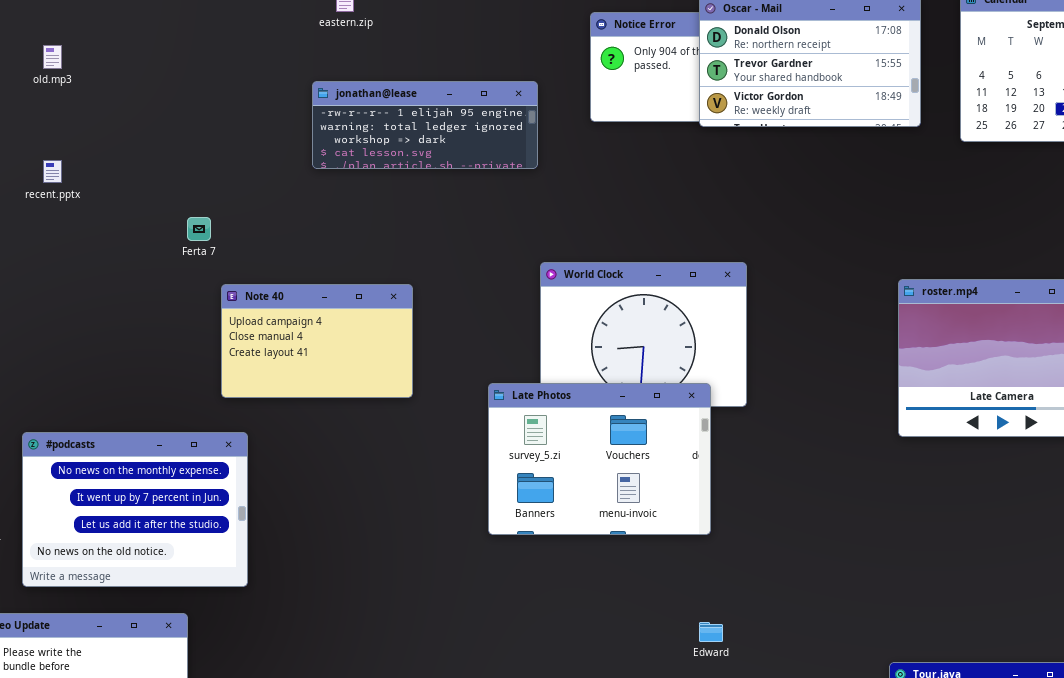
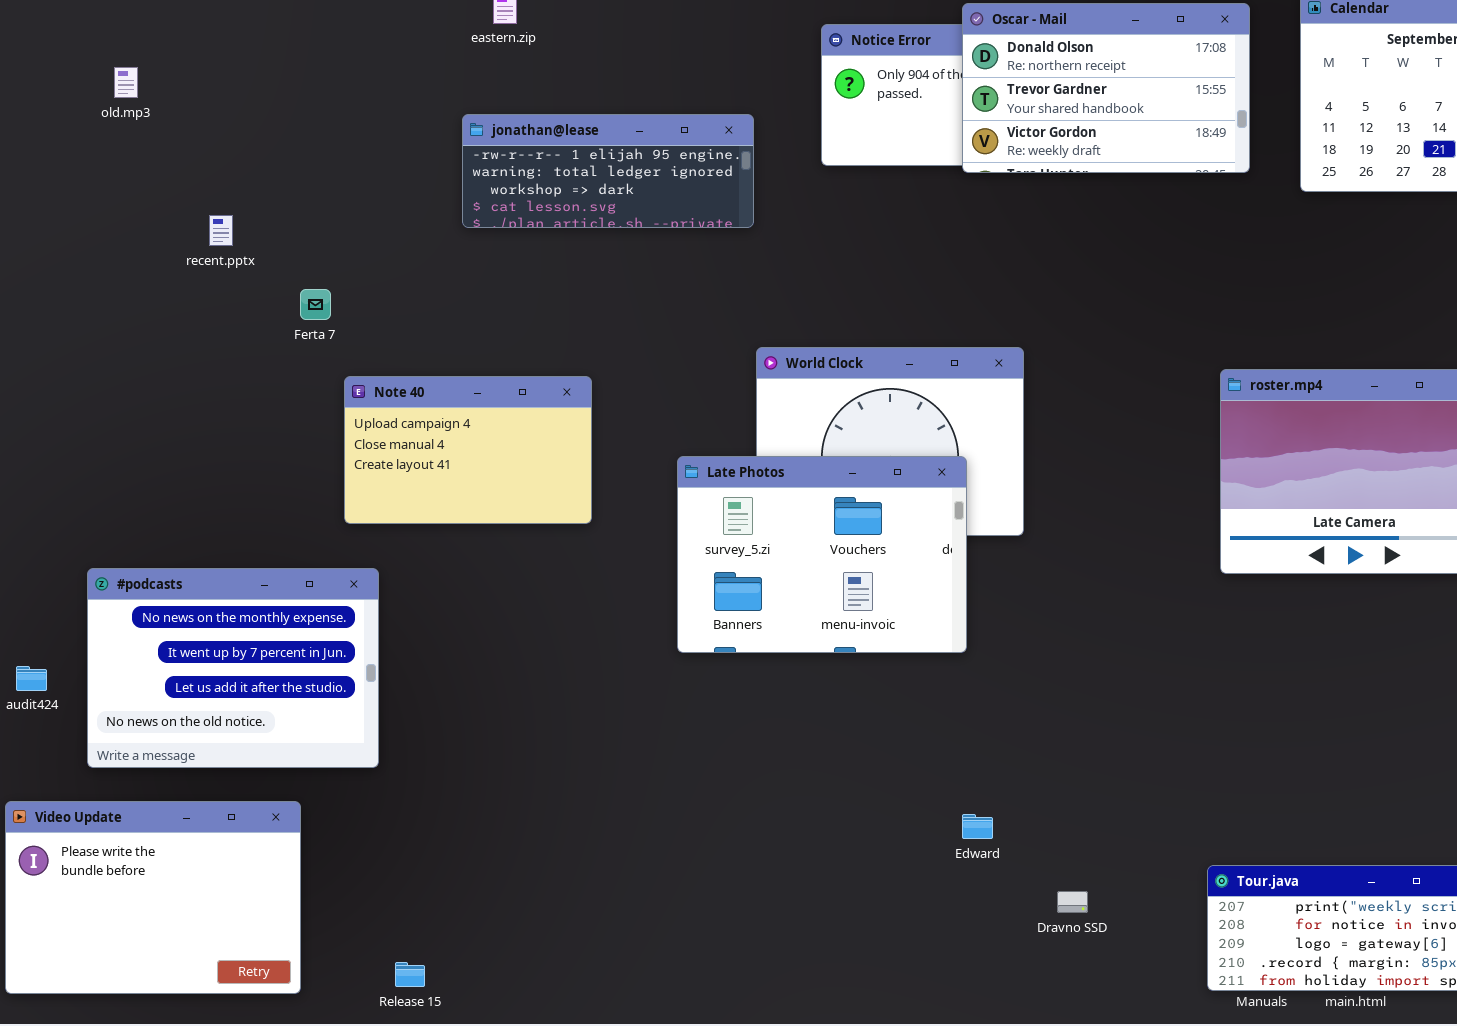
recent.pptx: [43,160,62,183] -> [209,215,233,246], moved
Late Photos: [488,383,711,535] -> [677,456,967,653], moved

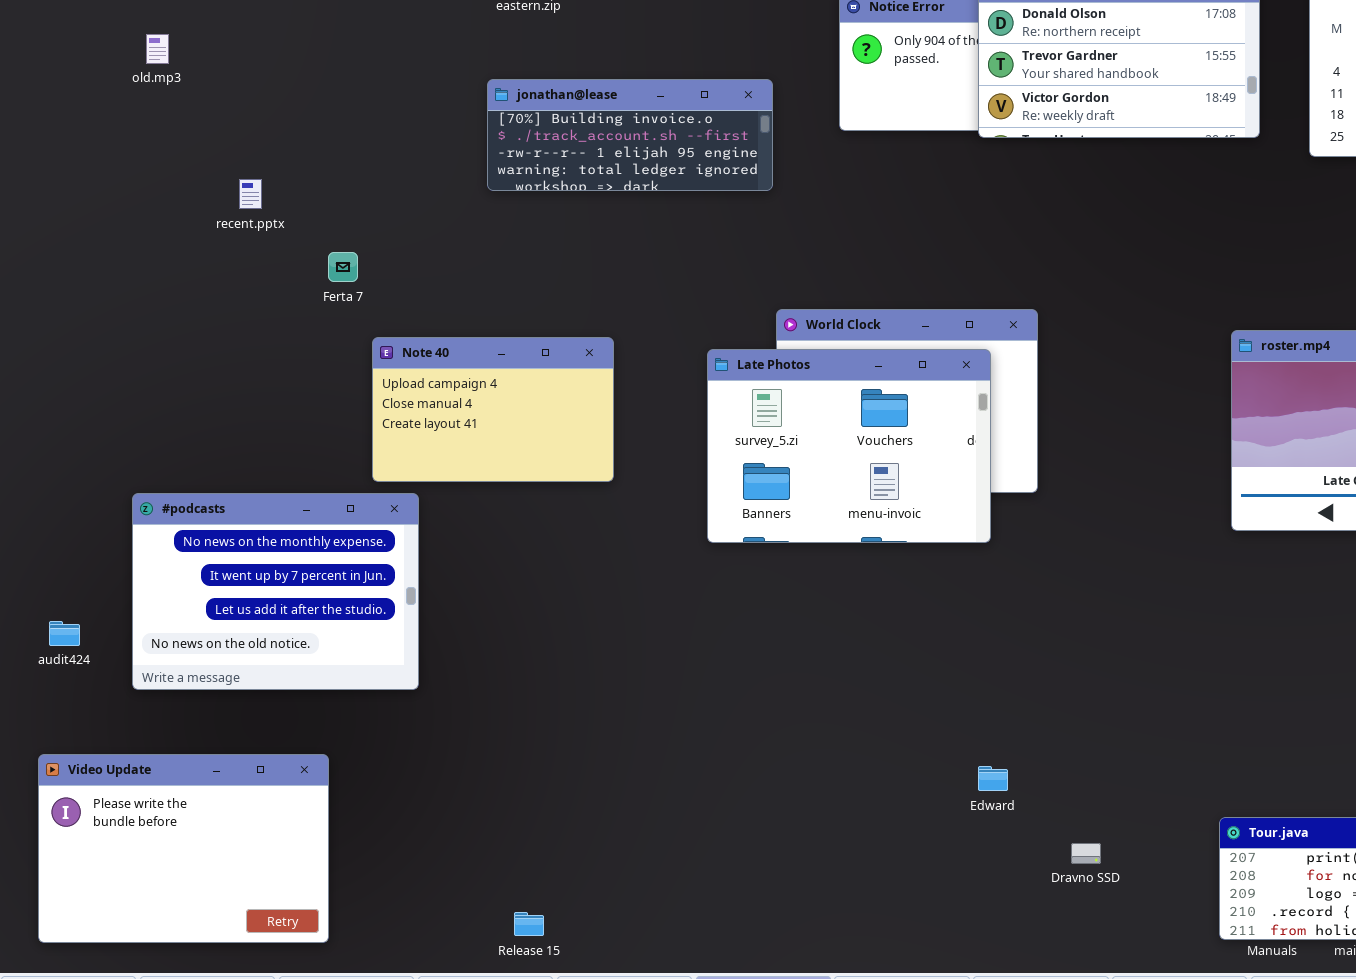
jonathan@lease: [462,114,754,228] -> [487,79,773,191], scrolled up 2 rows
Late Photos: [677,456,967,653] -> [707,349,991,543], moved
#podcasts: [87,568,379,768] -> [132,493,419,690], moved
Release 15: [395,962,425,987] -> [514,912,544,936], moved

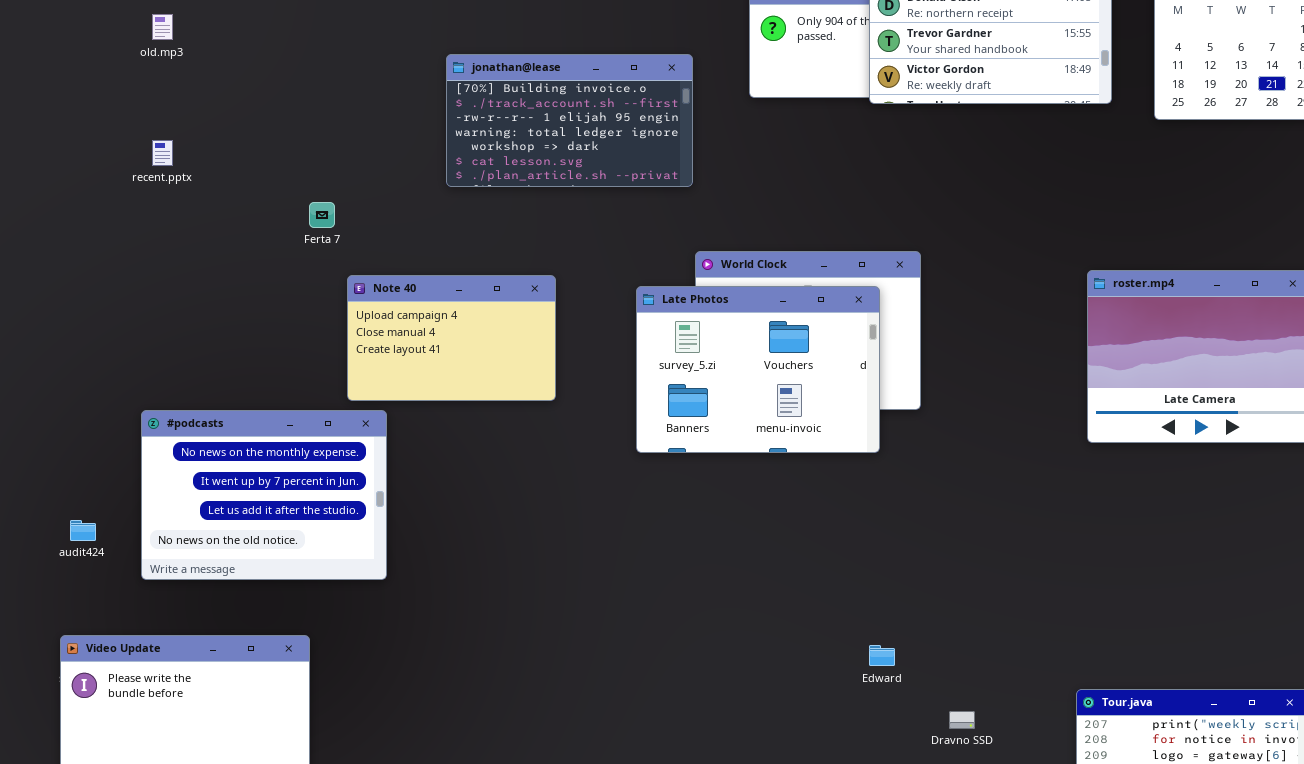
jonathan@lease: [487,79,773,191] -> [446,54,693,187], resized
recent.pptx: [239,179,262,209] -> [152,140,173,166], moved

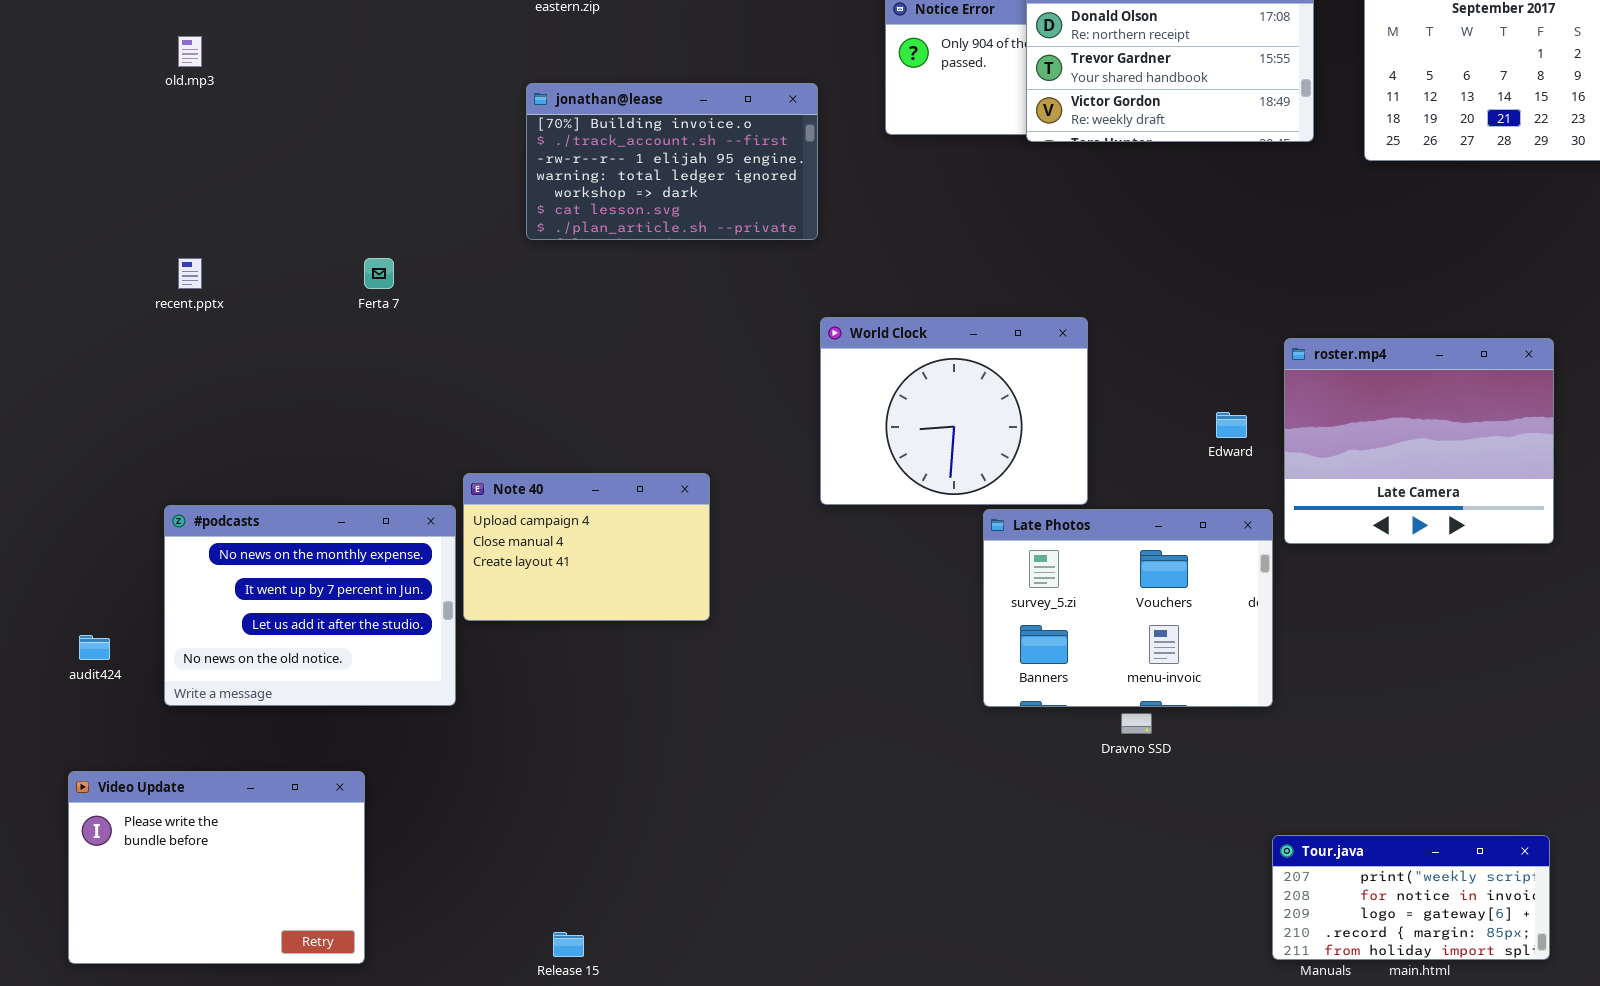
recent.pptx: [152,140,173,166] -> [178,258,202,289], moved
Note 40: [347,275,556,401] -> [463,473,710,621], moved
Late Photos: [636,286,880,453] -> [983,509,1273,707], moved
Edward: [869,645,895,666] -> [1216,412,1247,438], moved
Dravno SSD: [949,711,975,729] -> [1121,713,1152,734], moved

